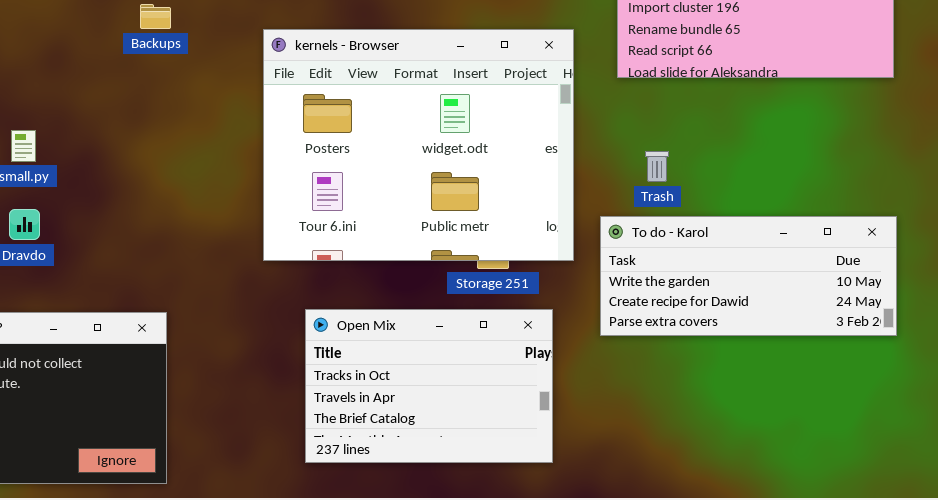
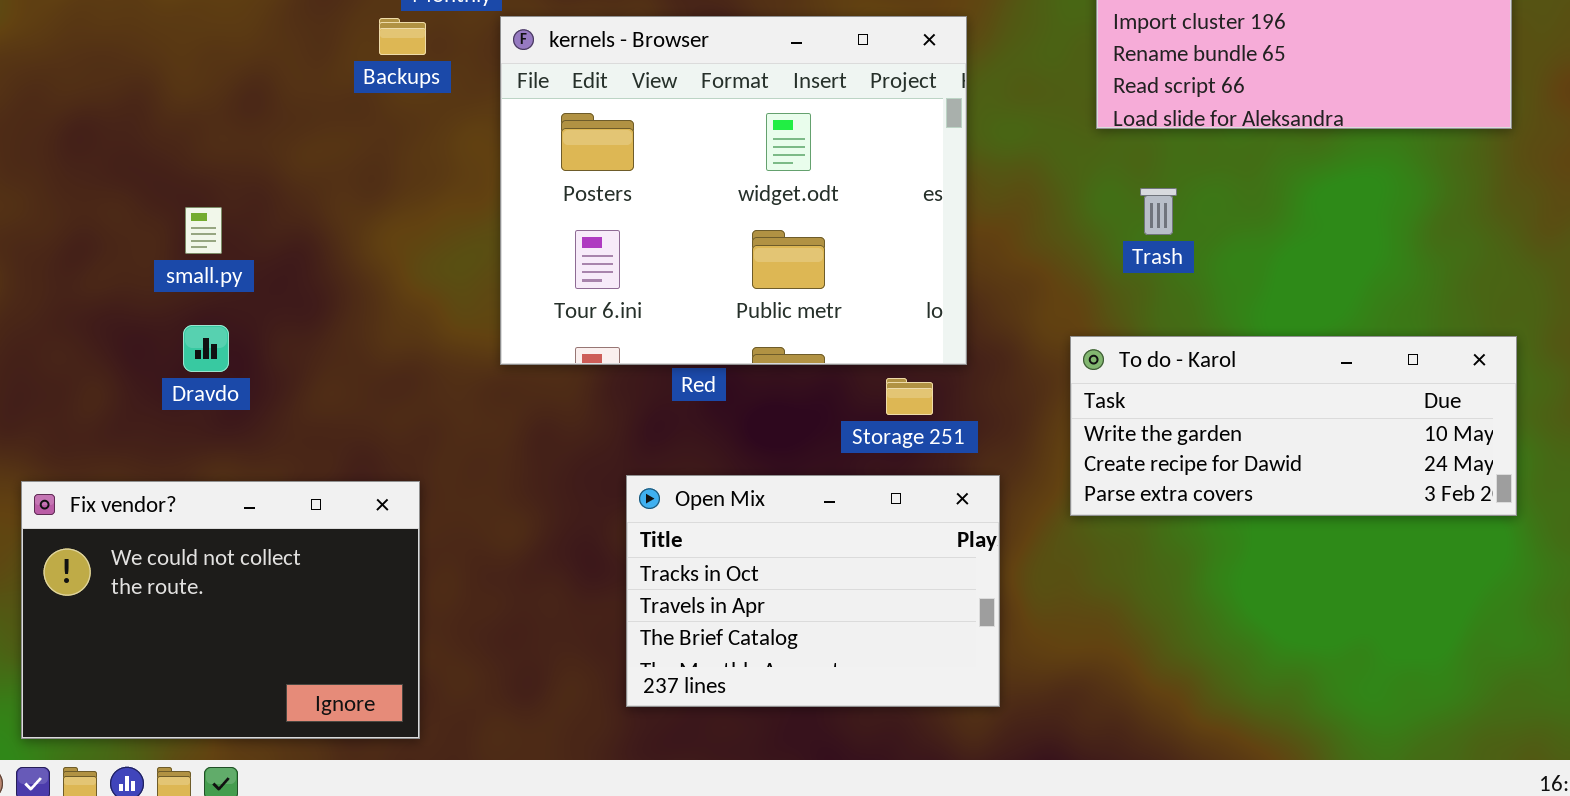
kernels - Browser: [263,29,574,261] -> [500,16,967,365], moved
Trash: [645,151,669,182] -> [1140,188,1177,235], moved

